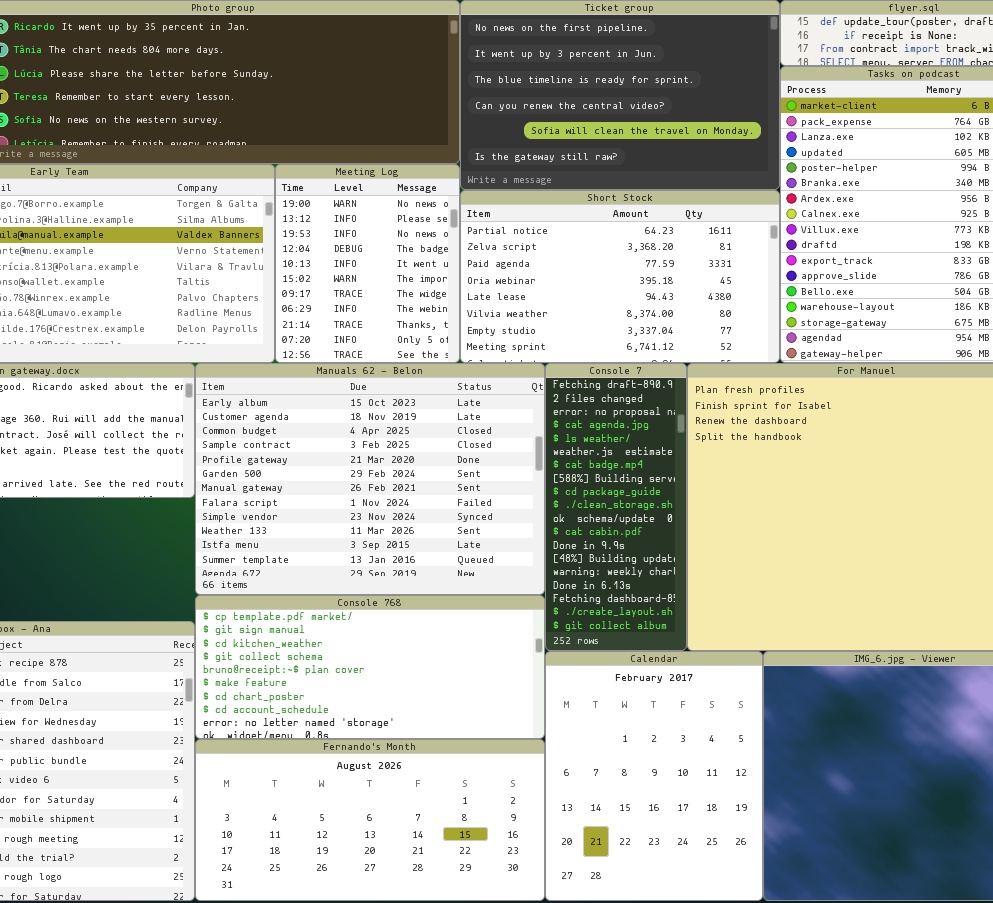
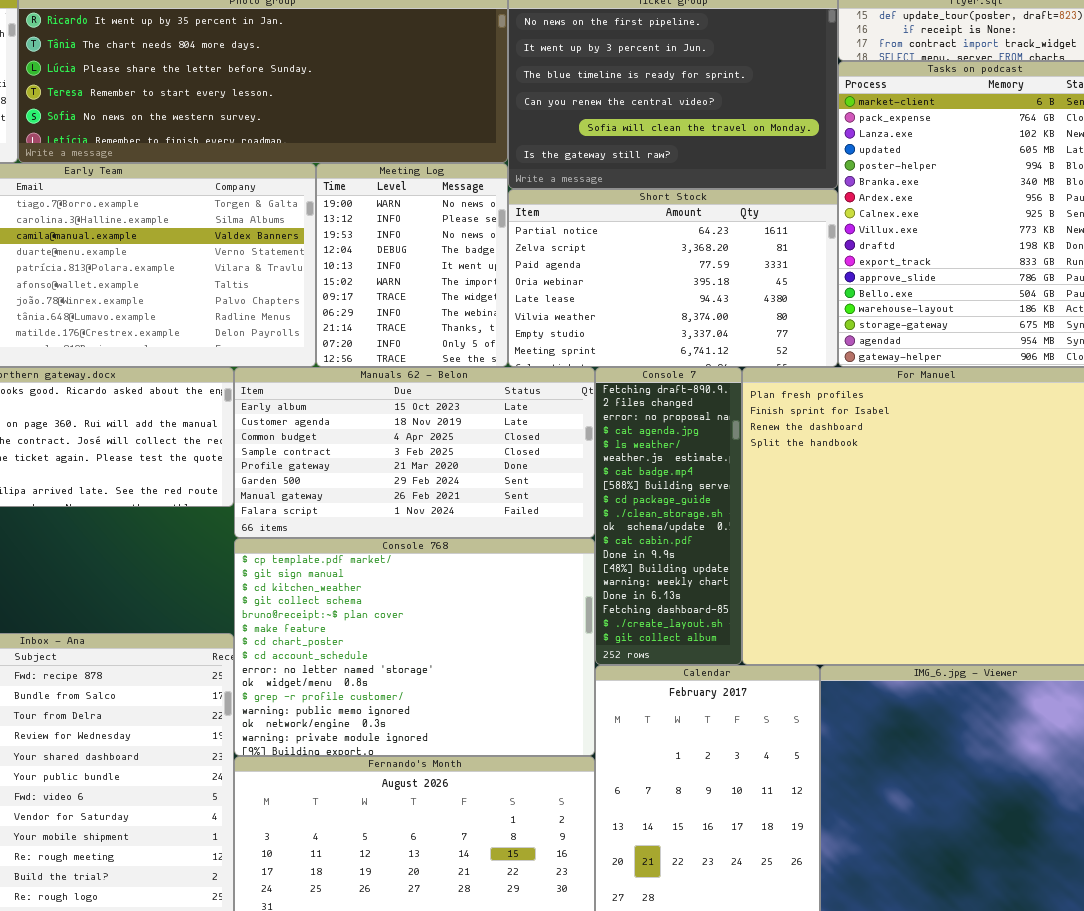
Manuals 62 - Belon: [195,363,545,595] -> [234,367,595,538], resized
Console 768: [195,595,545,739] -> [234,538,595,756], resized

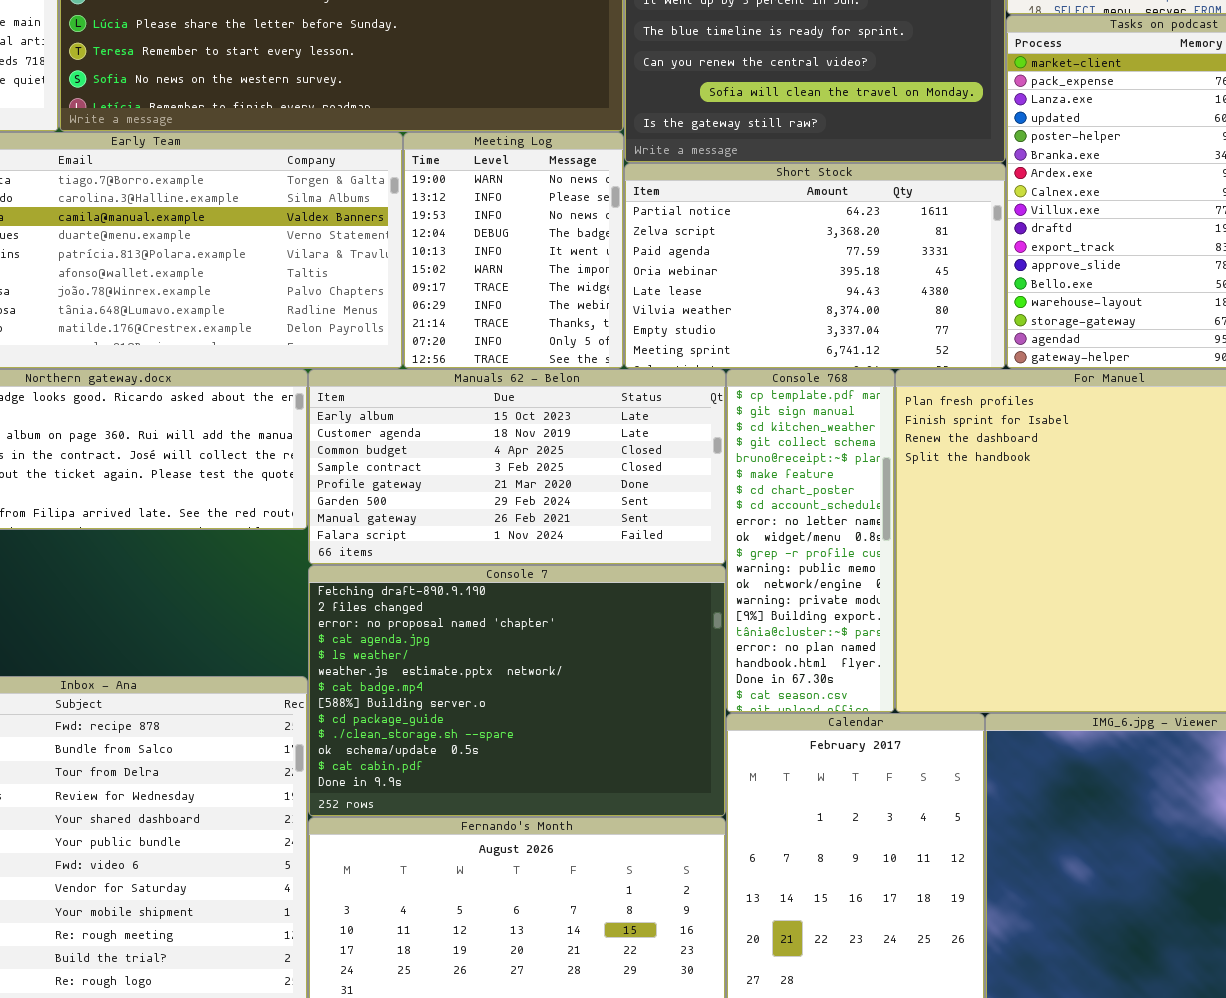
Console 7: [595,367,742,665] -> [308,565,726,817], moved, resized
Console 768: [234,538,595,756] -> [726,369,895,713], moved, resized

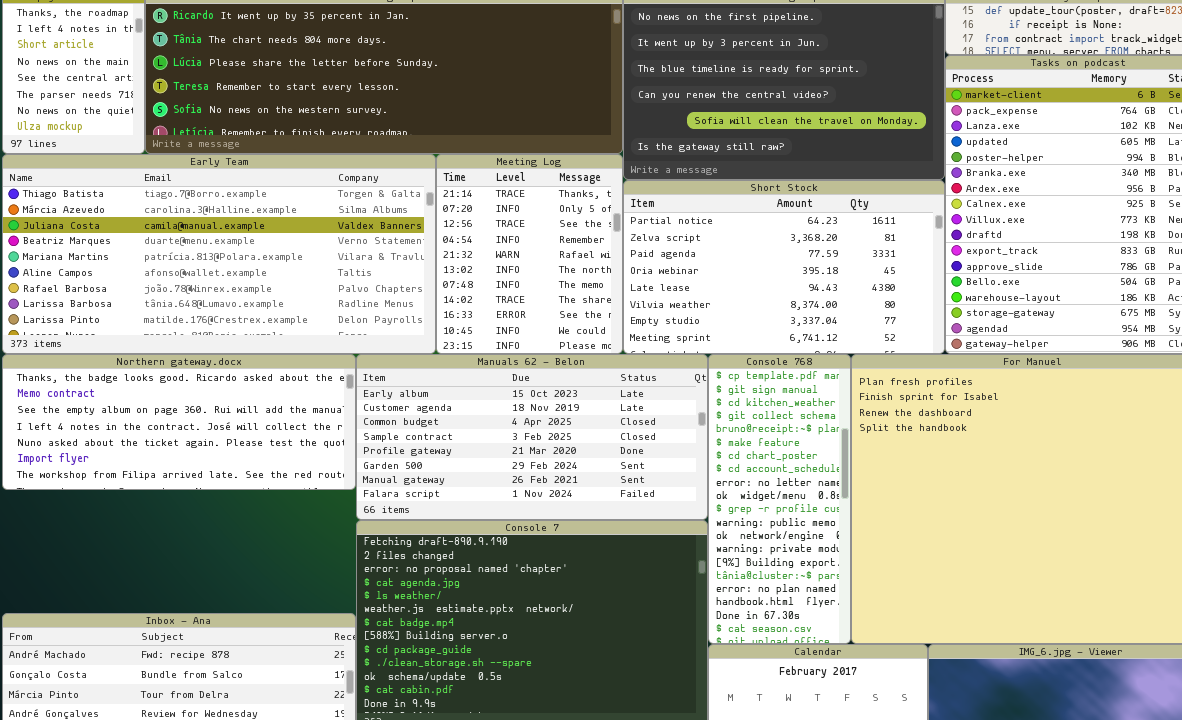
Meeting Log: [403,132,624,369] -> [436,154,623,354], scrolled down 8 rows

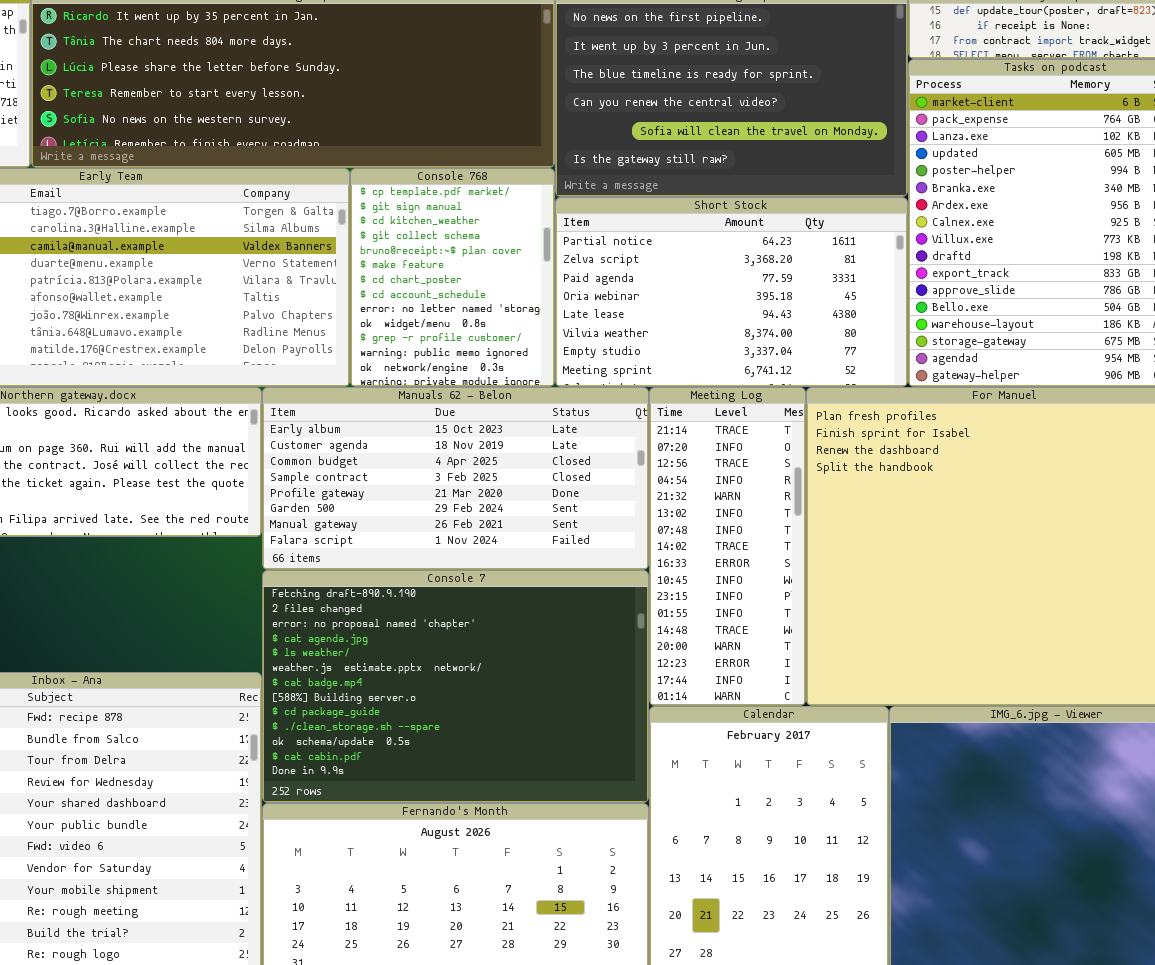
Meeting Log: [436,154,623,354] -> [649,387,806,706], moved, resized
Console 768: [708,354,851,644] -> [350,168,555,387], moved, resized

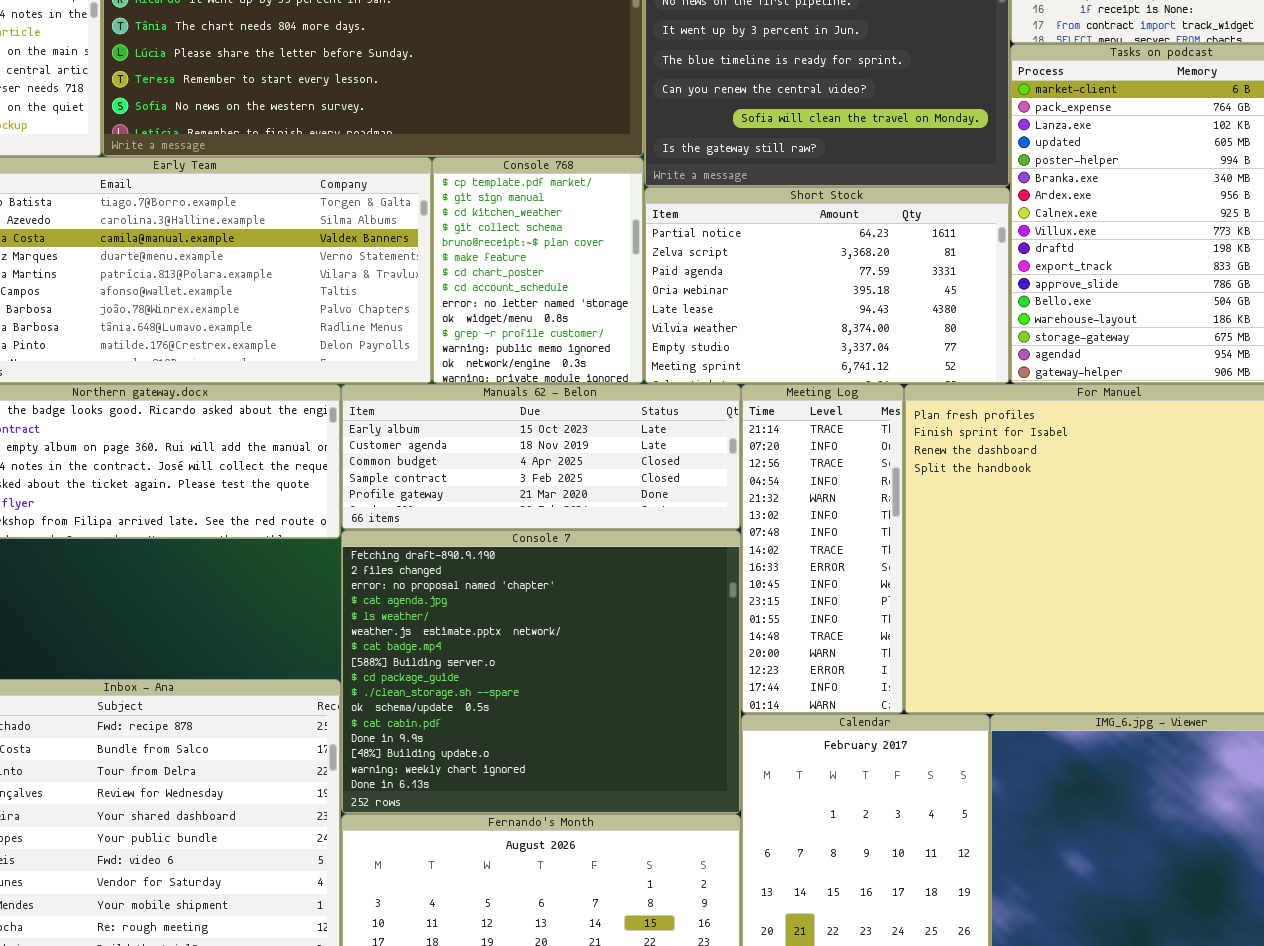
Manuals 62 - Belon: [262,387,649,570] -> [341,384,741,530], resized
Console 7: [262,570,649,803] -> [341,530,741,814], resized

